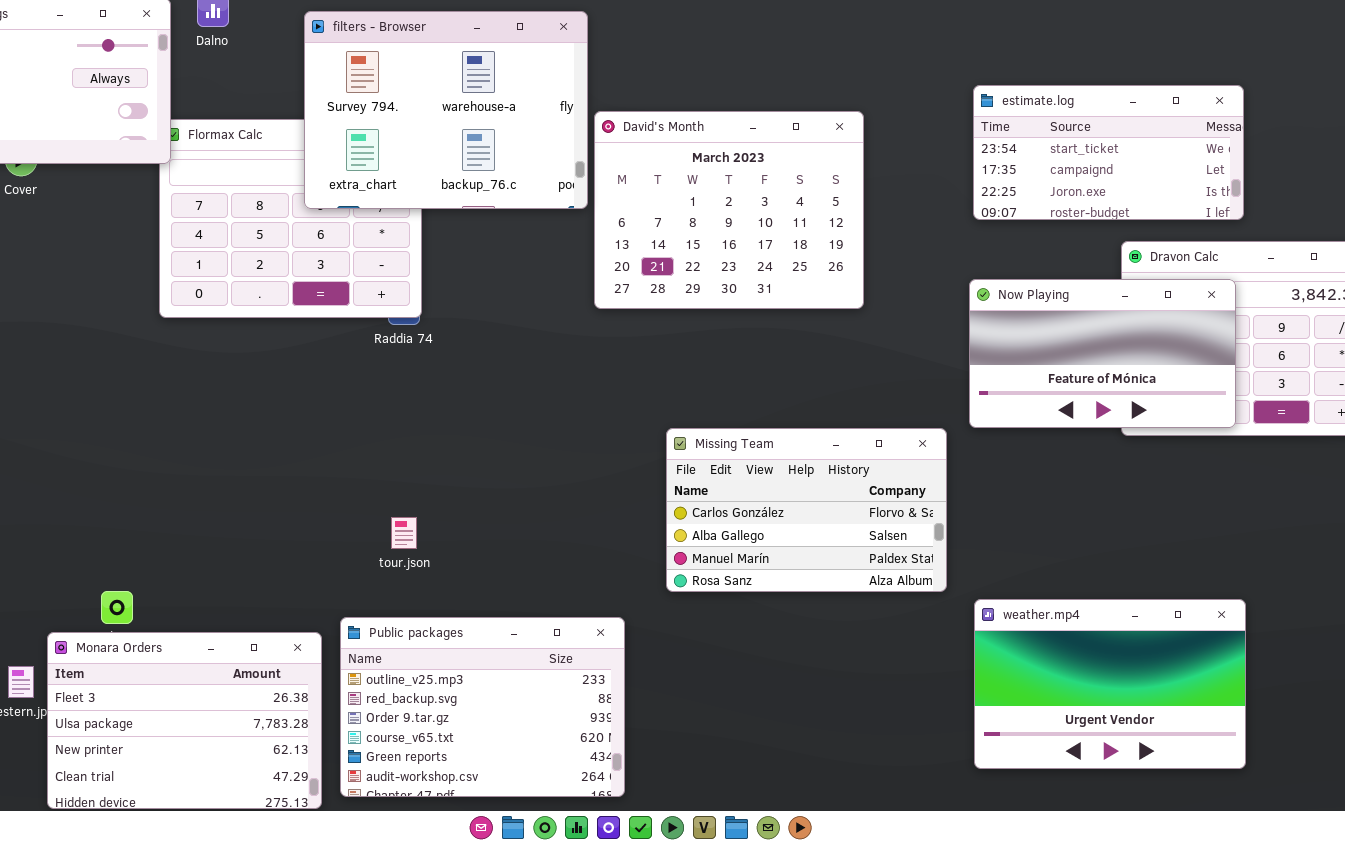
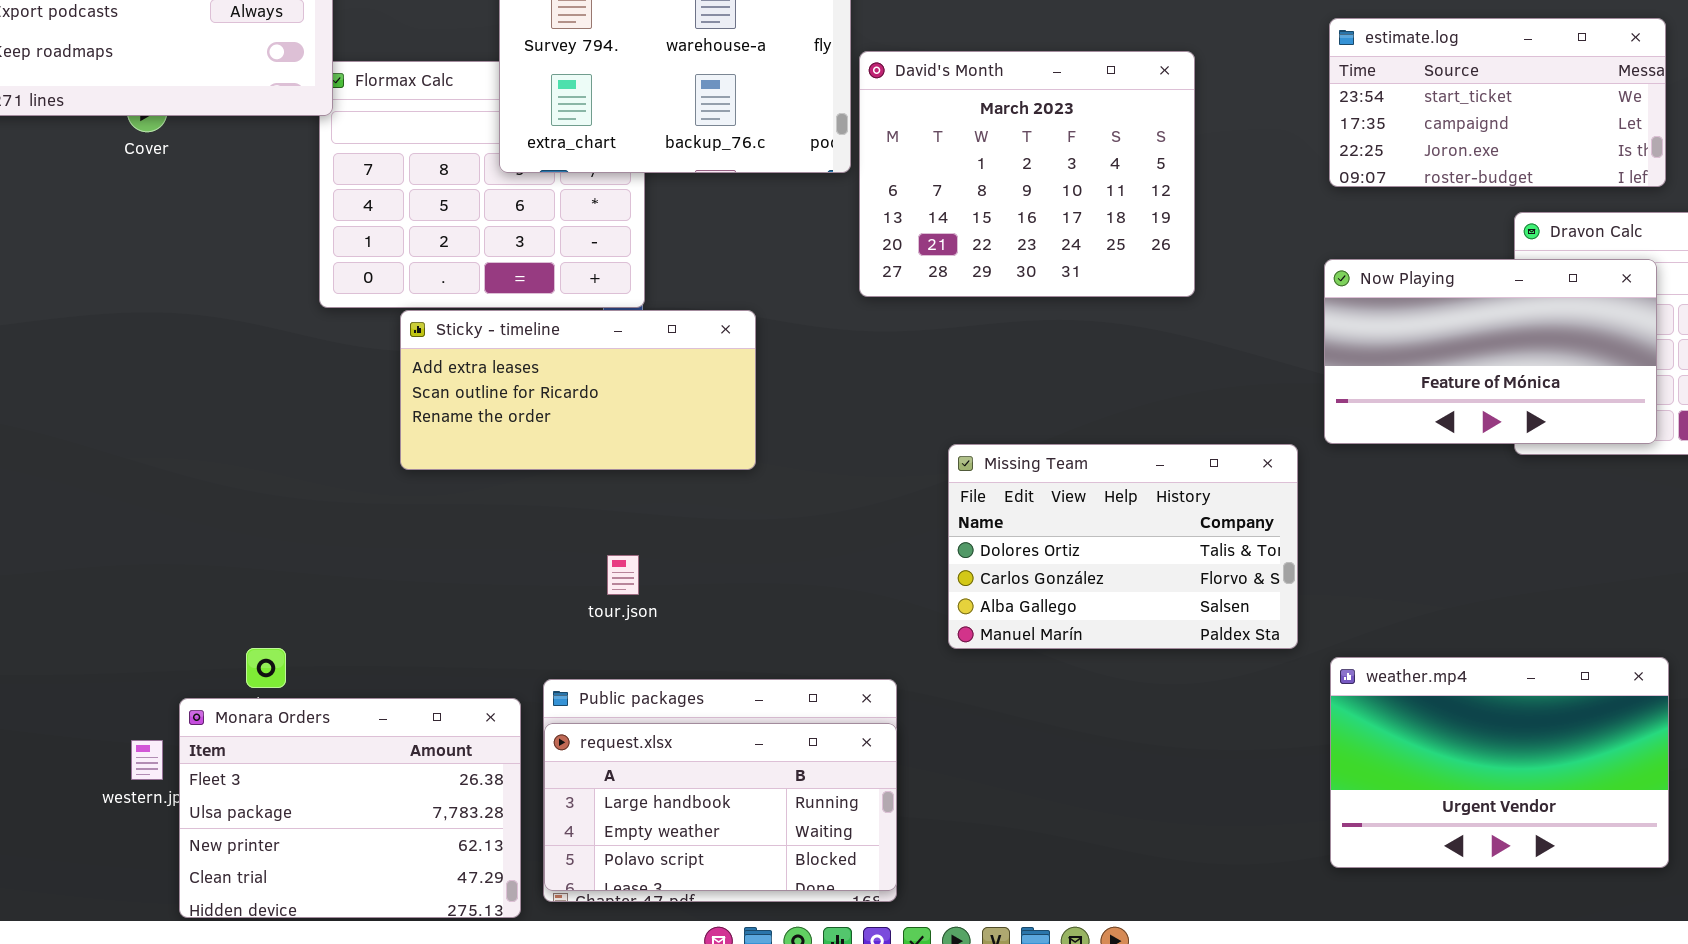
Sticky - timeline: none -> [400,310,756,470], opened
Missing Team: [666,428,947,592] -> [948,444,1298,649], scrolled up 1 row
request.xlsx: none -> [544,723,897,891], opened

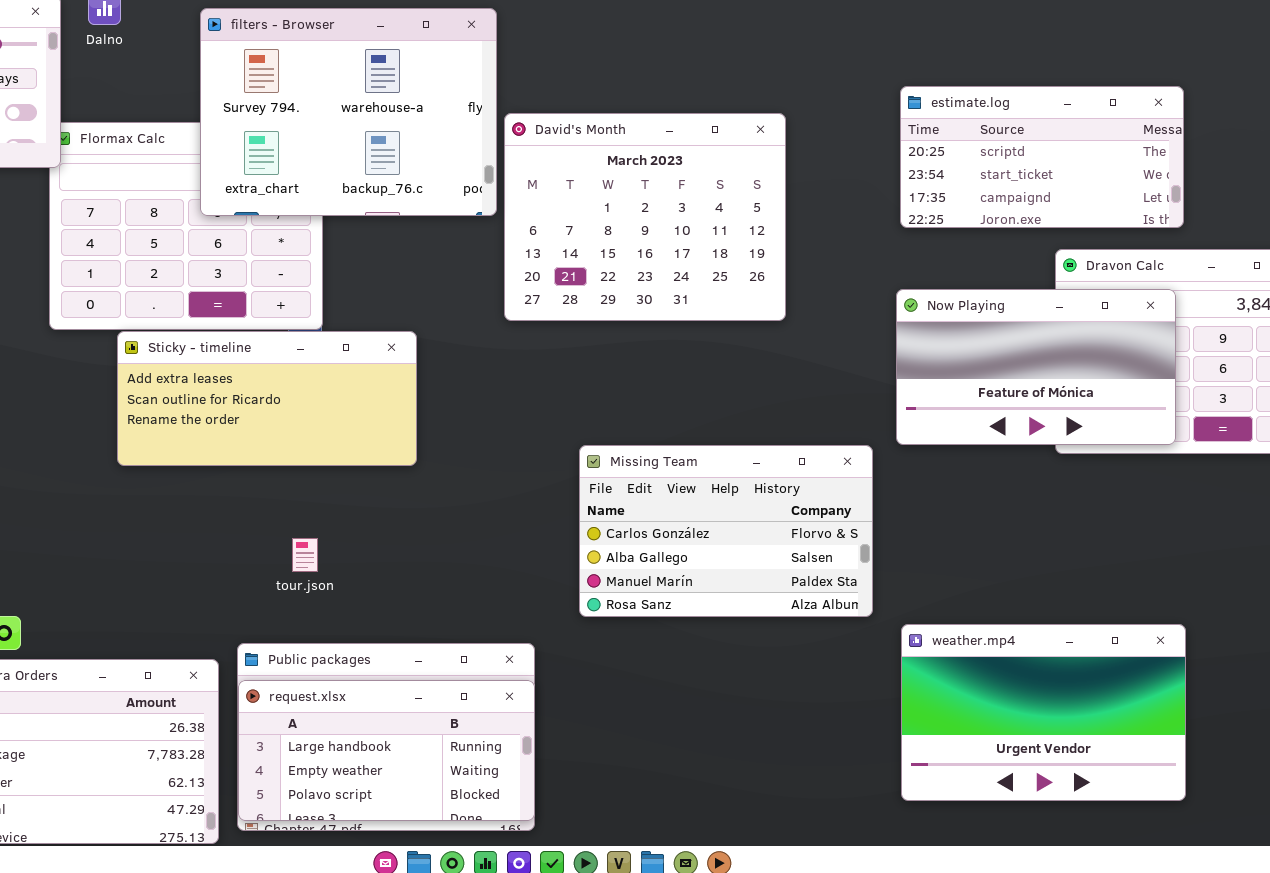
estimate.log: [1329,18,1666,187] -> [900,86,1184,228], scrolled up 1 row
Missing Team: [948,444,1298,649] -> [579,445,873,617], scrolled down 1 row

